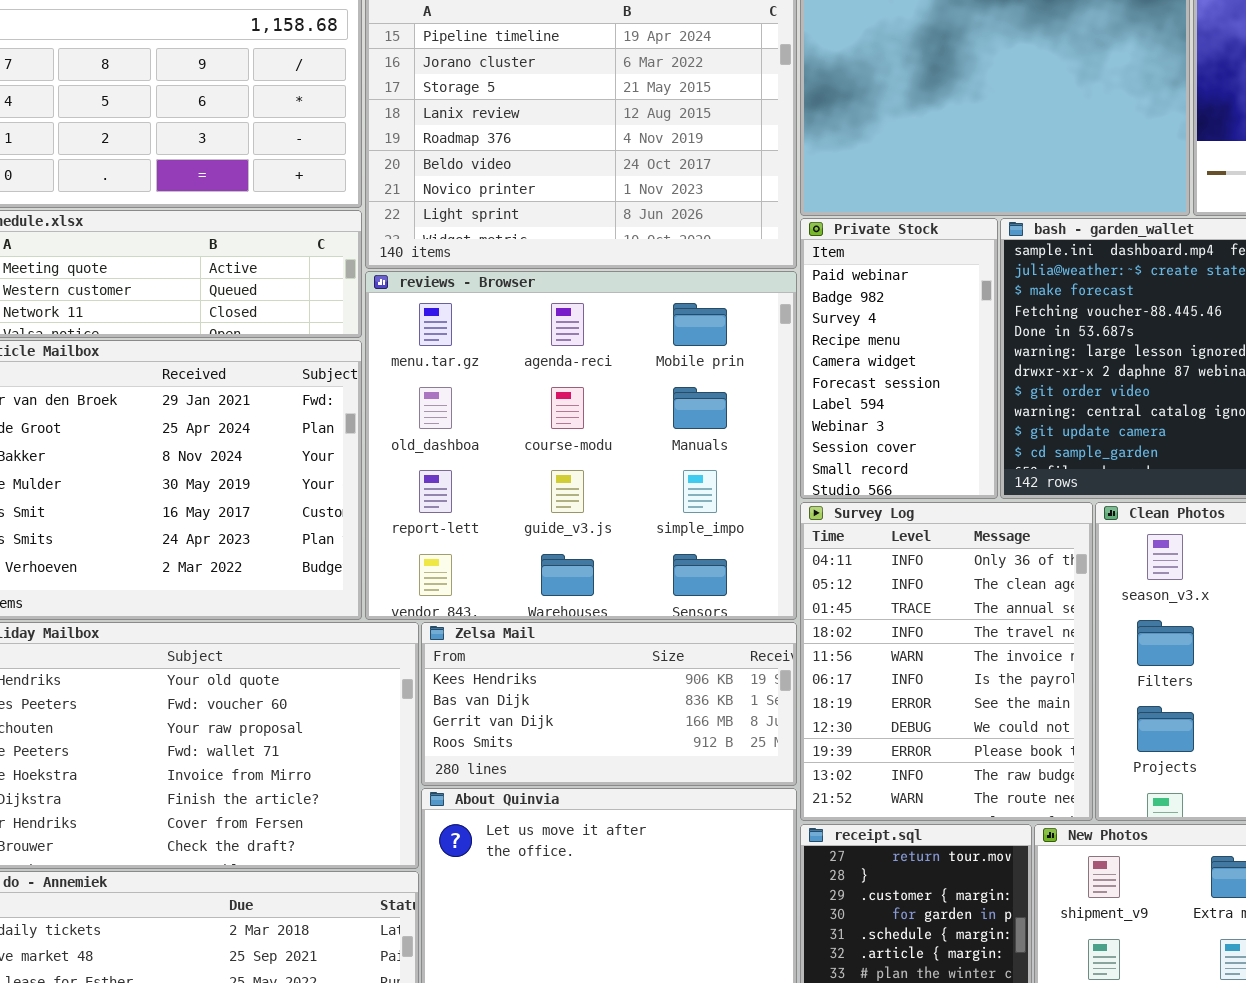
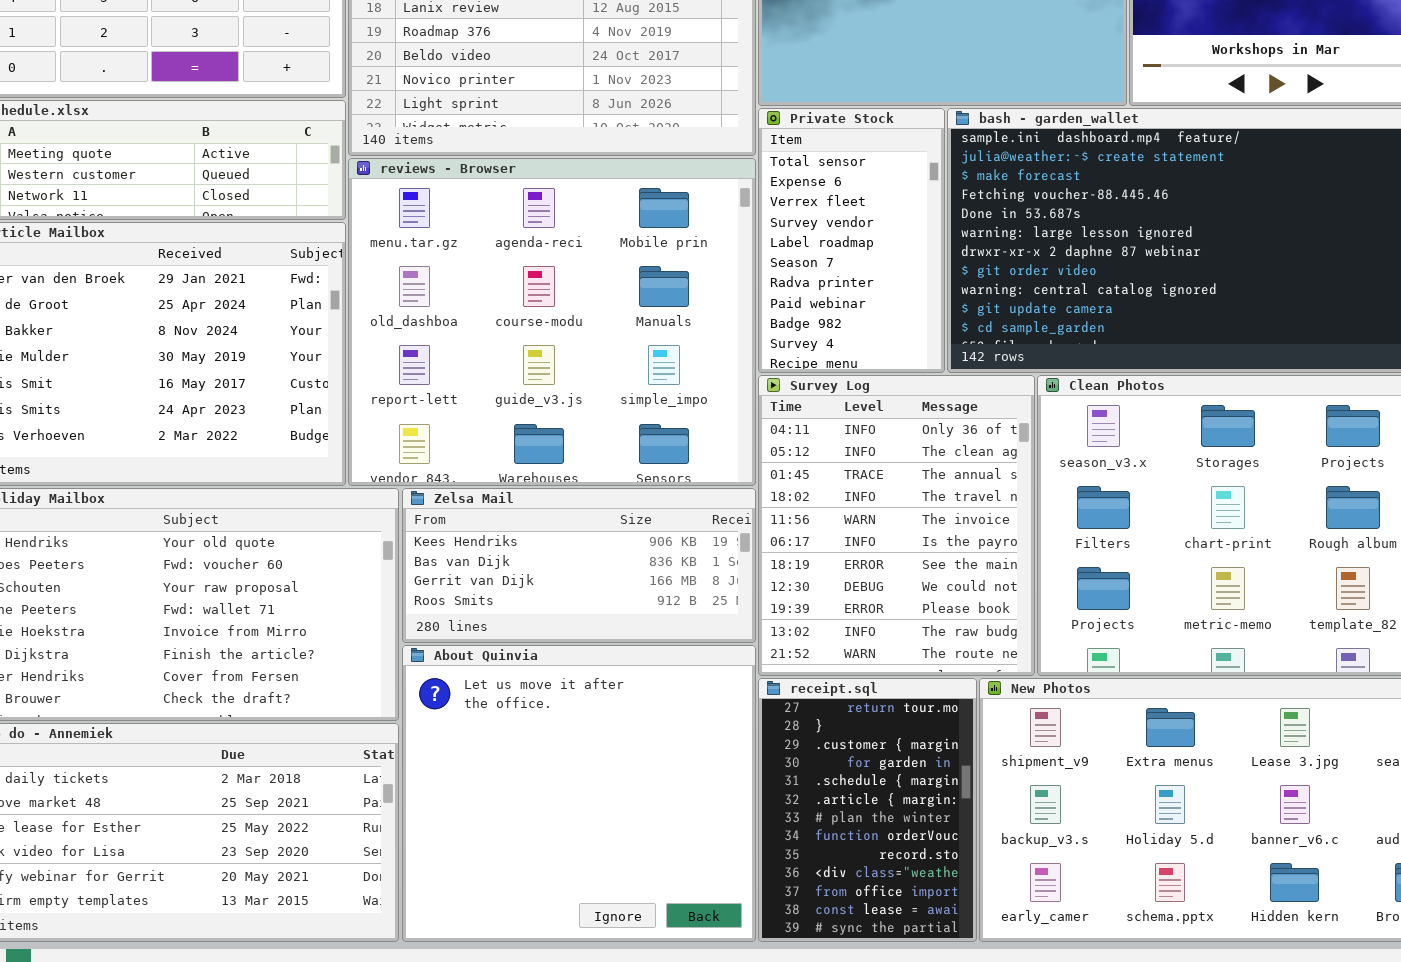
Private Stock: [800,218,998,499] -> [758,108,945,373], scrolled up 7 rows

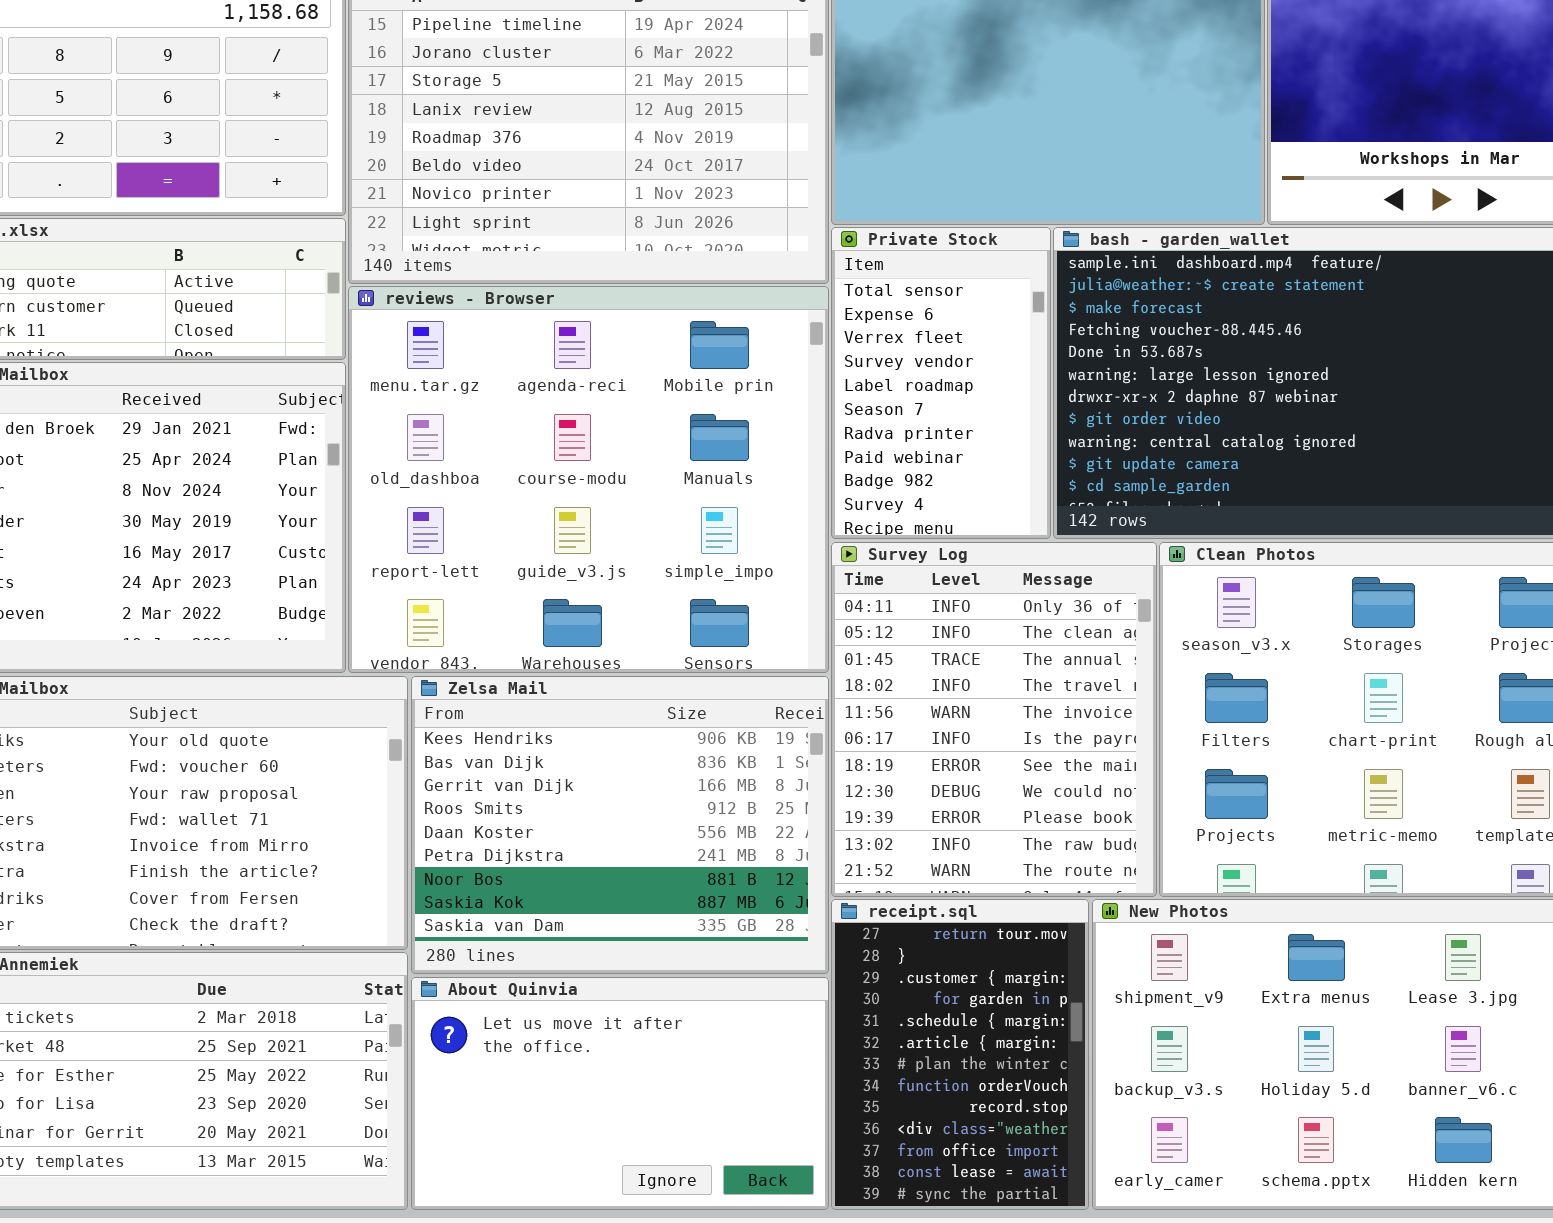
Zelsa Mail: [402,488,756,643] -> [411,676,829,974], resized
About Quinvia: [402,645,756,942] -> [411,977,829,1210], resized

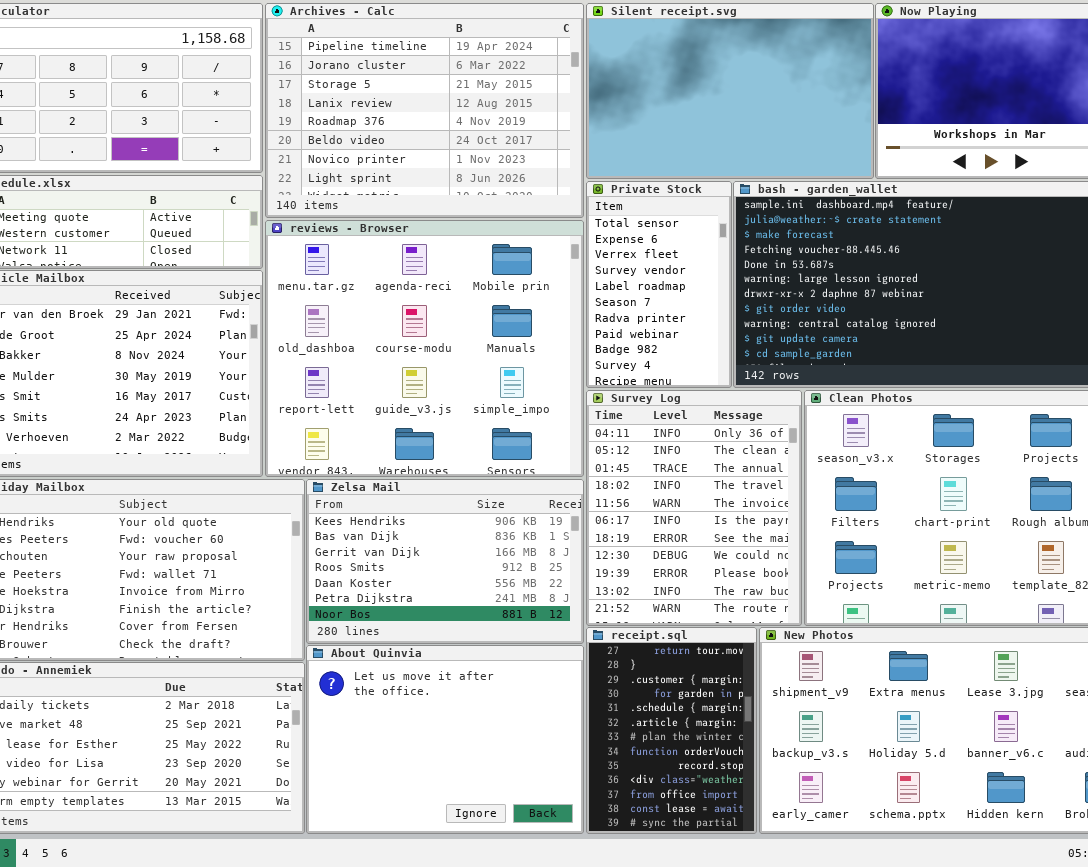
Zelsa Mail: [411,676,829,974] -> [306,479,584,644], resized
About Quinvia: [411,977,829,1210] -> [306,645,584,834], resized

